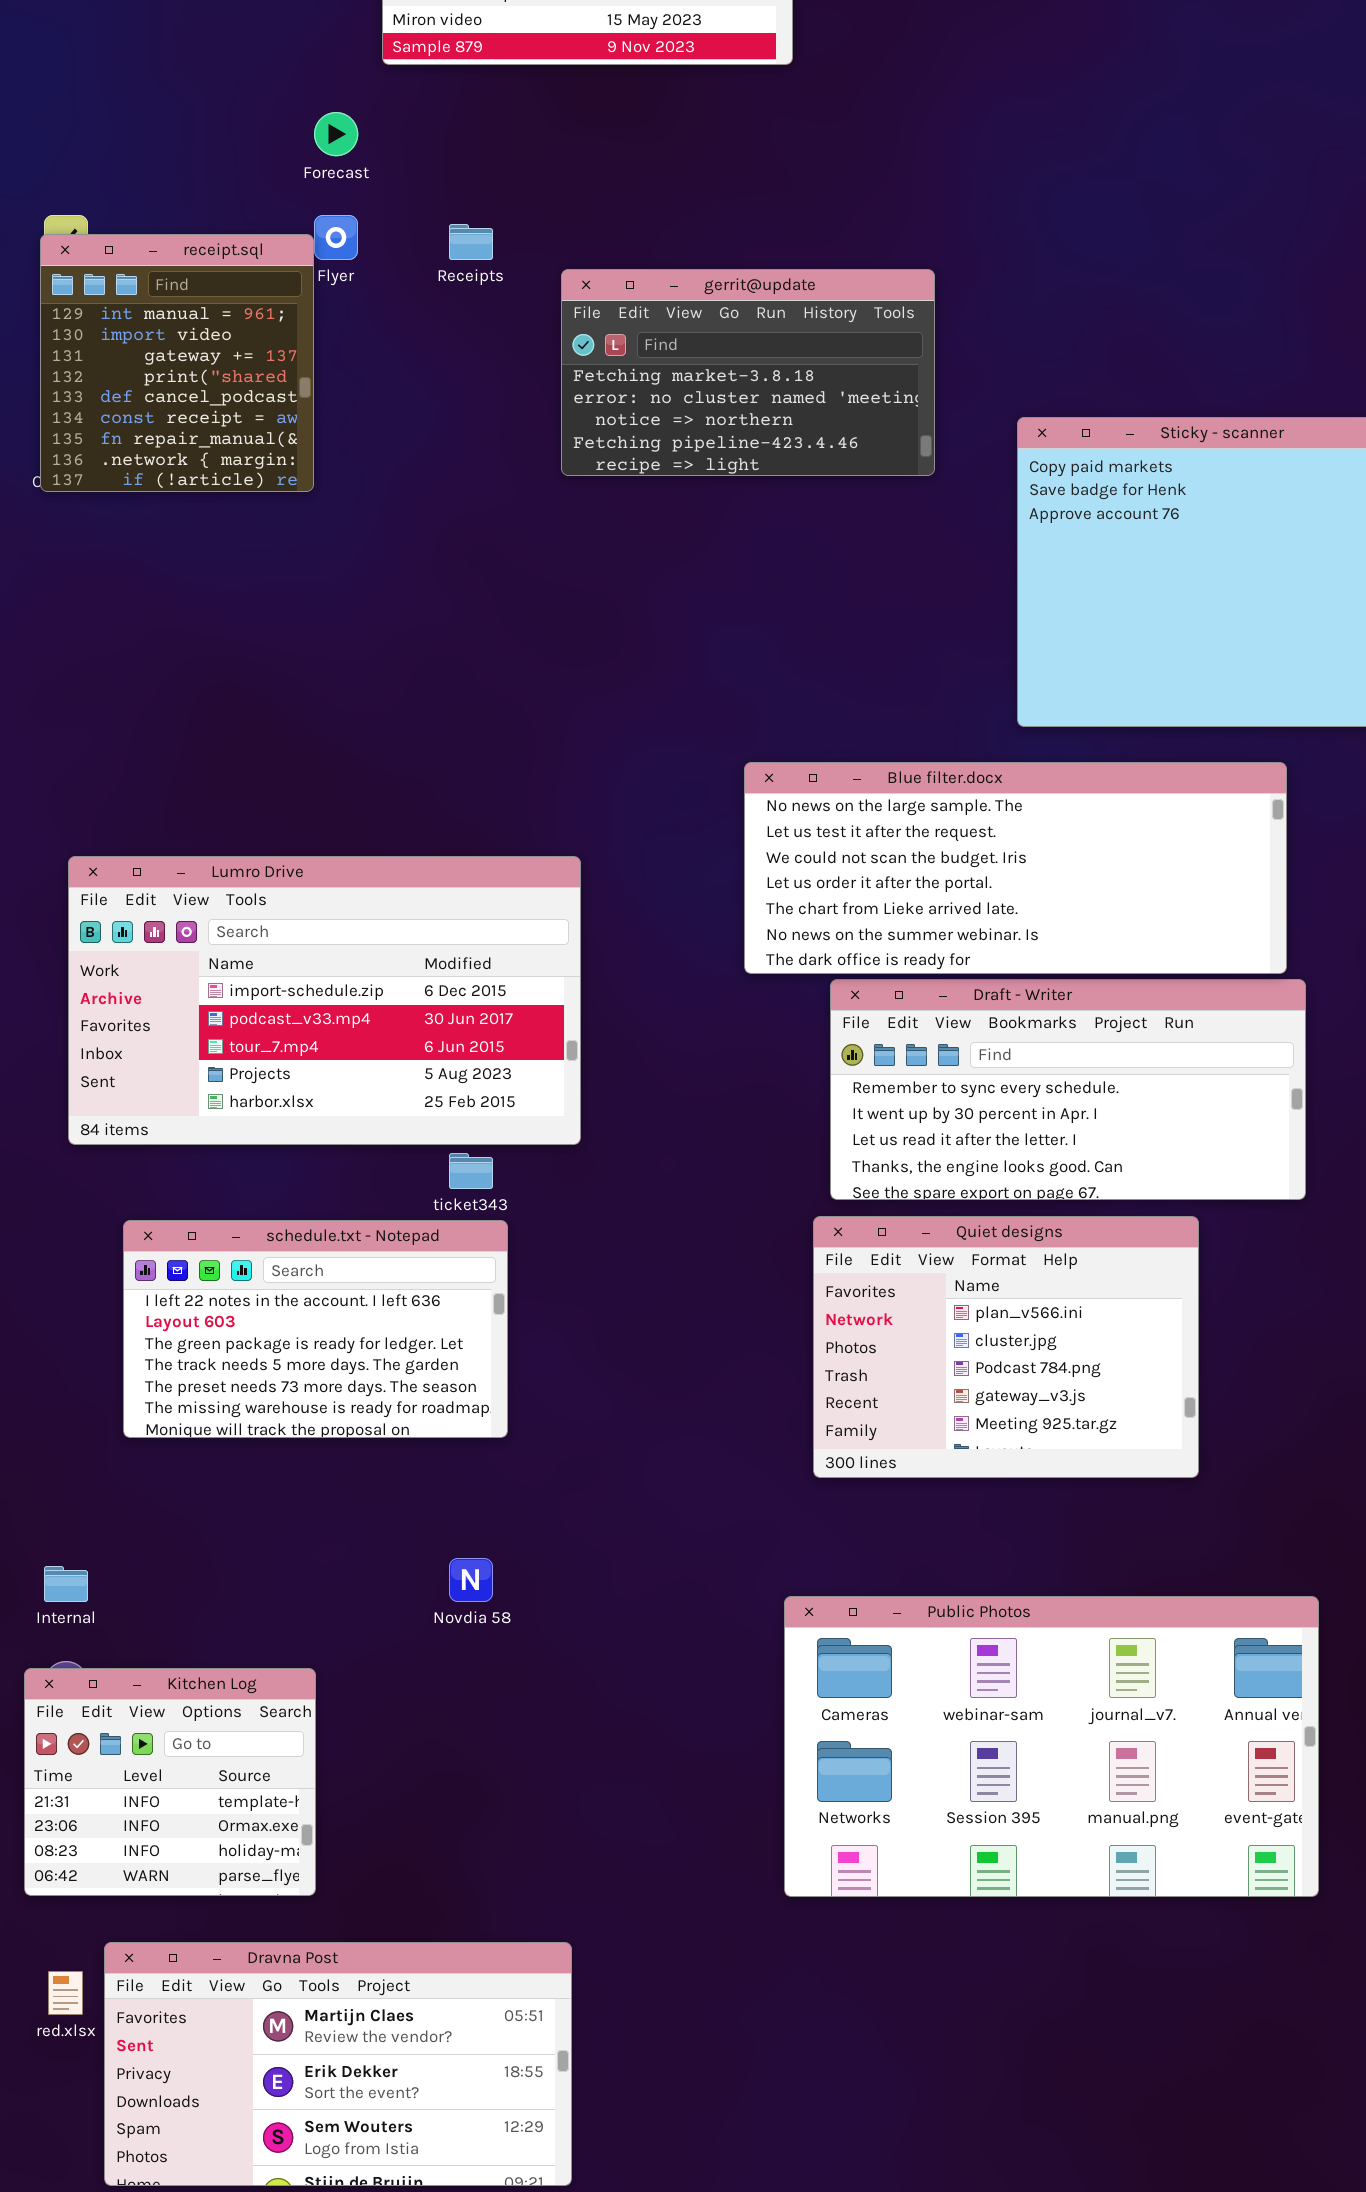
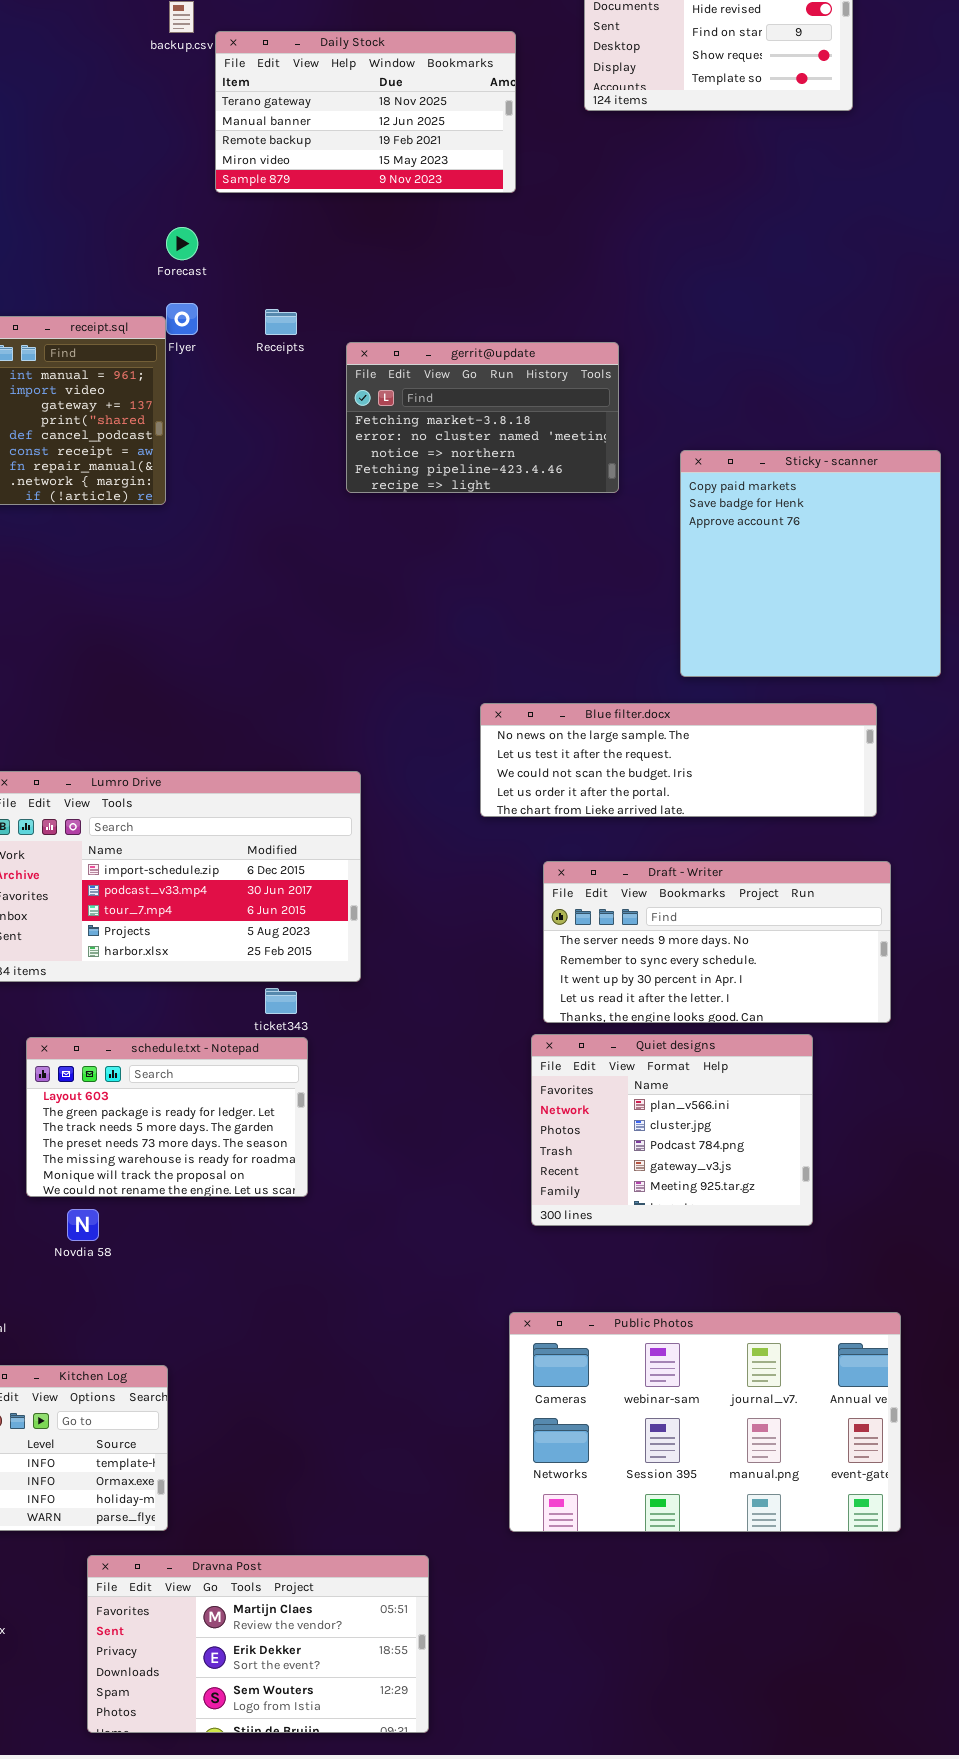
Blue filter.docx: [744,762,1287,974] -> [480,703,877,817], resized
Draft - Writer: [830,979,1306,1200] -> [543,861,891,1023], scrolled up 1 row
schedule.txt - Notepad: [123,1220,508,1438] -> [26,1037,308,1197], scrolled down 1 row
Novdia 58: [449,1558,493,1602] -> [67,1209,99,1241], moved
Dravna Post: [104,1942,572,2186] -> [87,1555,429,1733], moved

